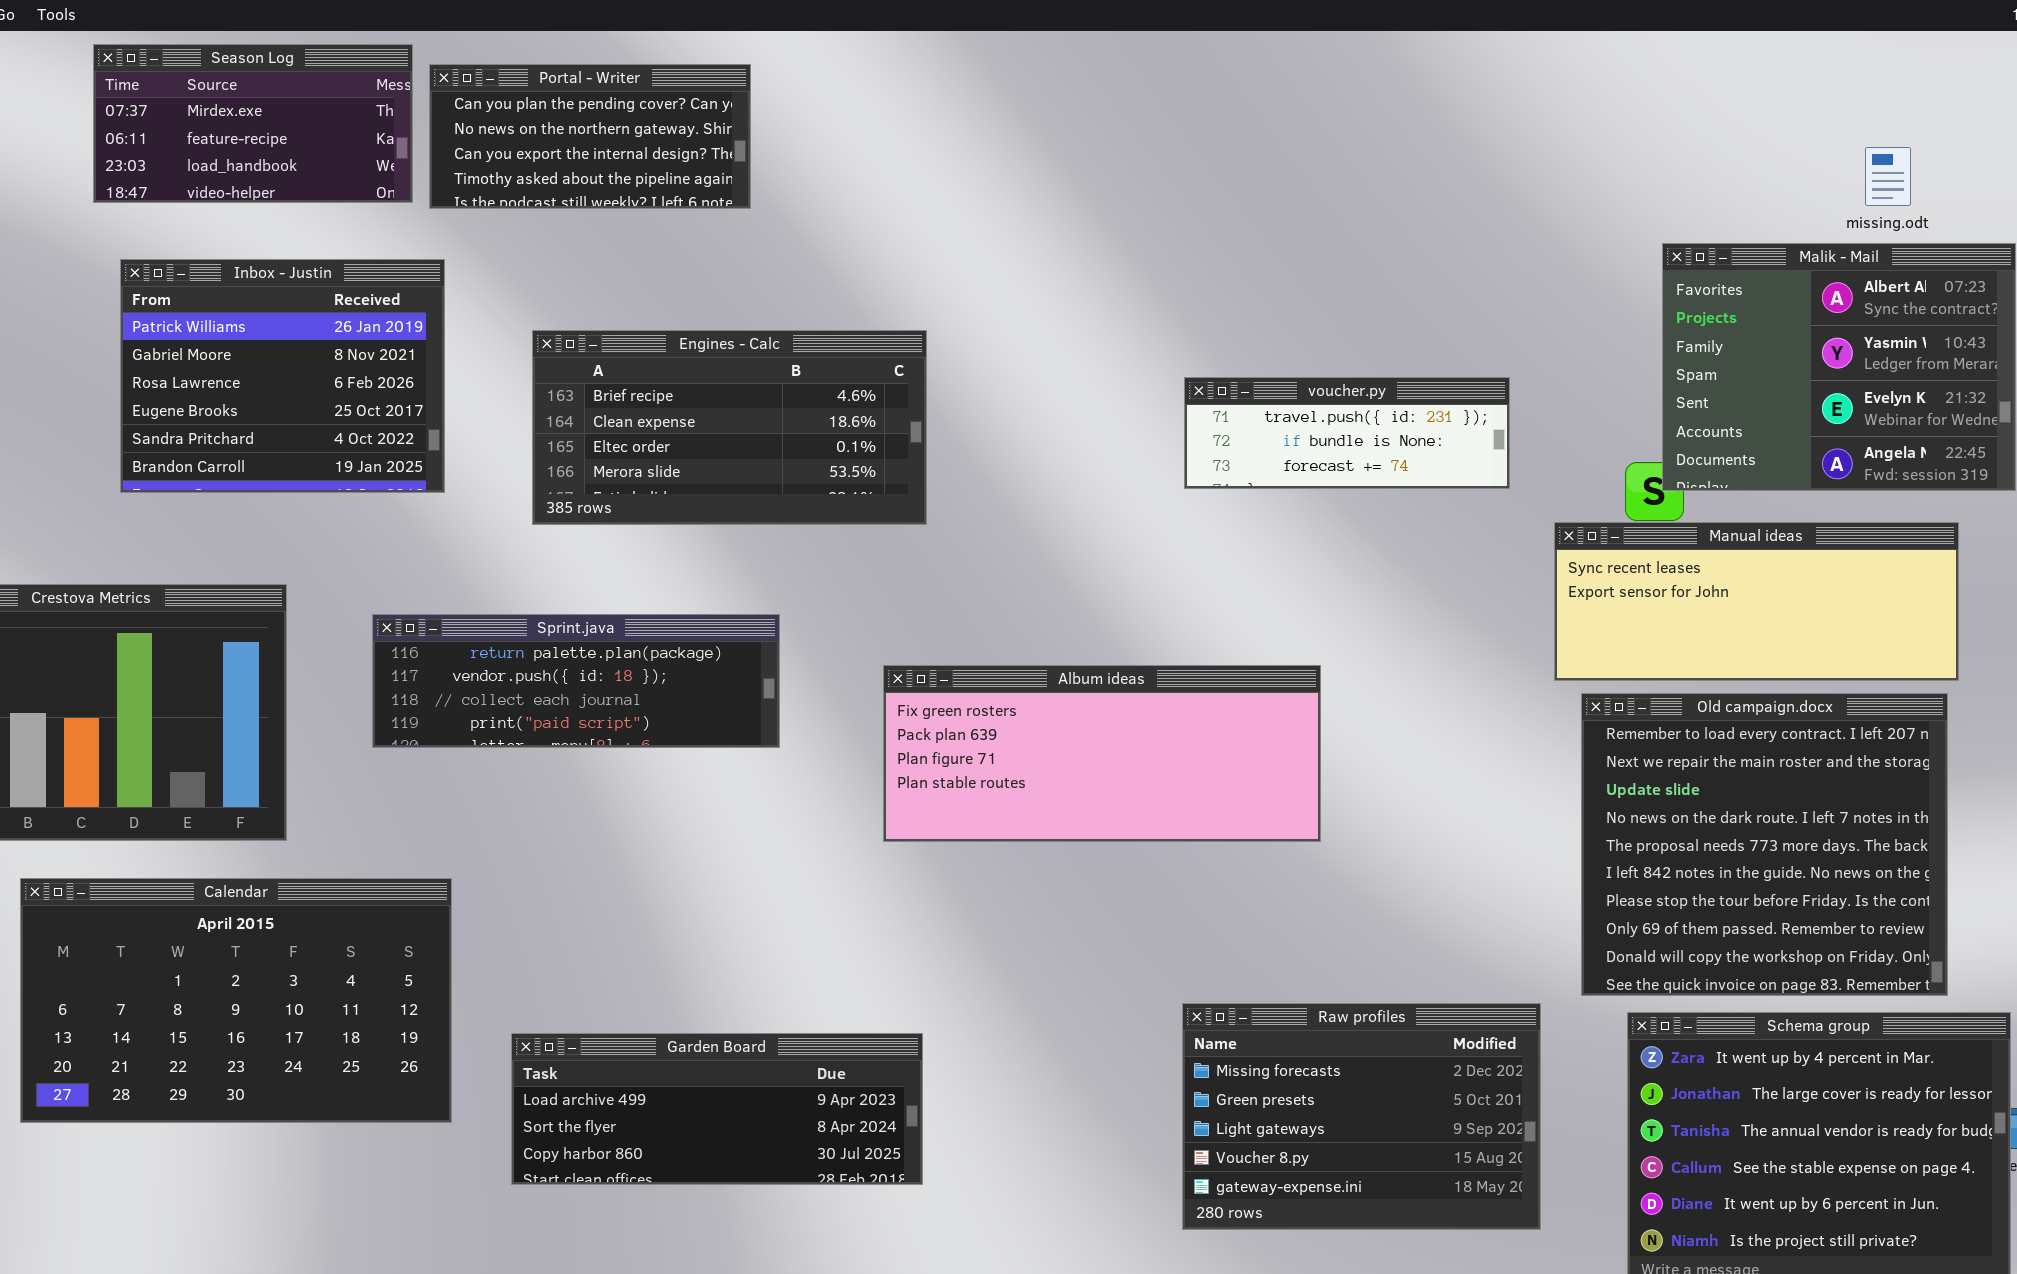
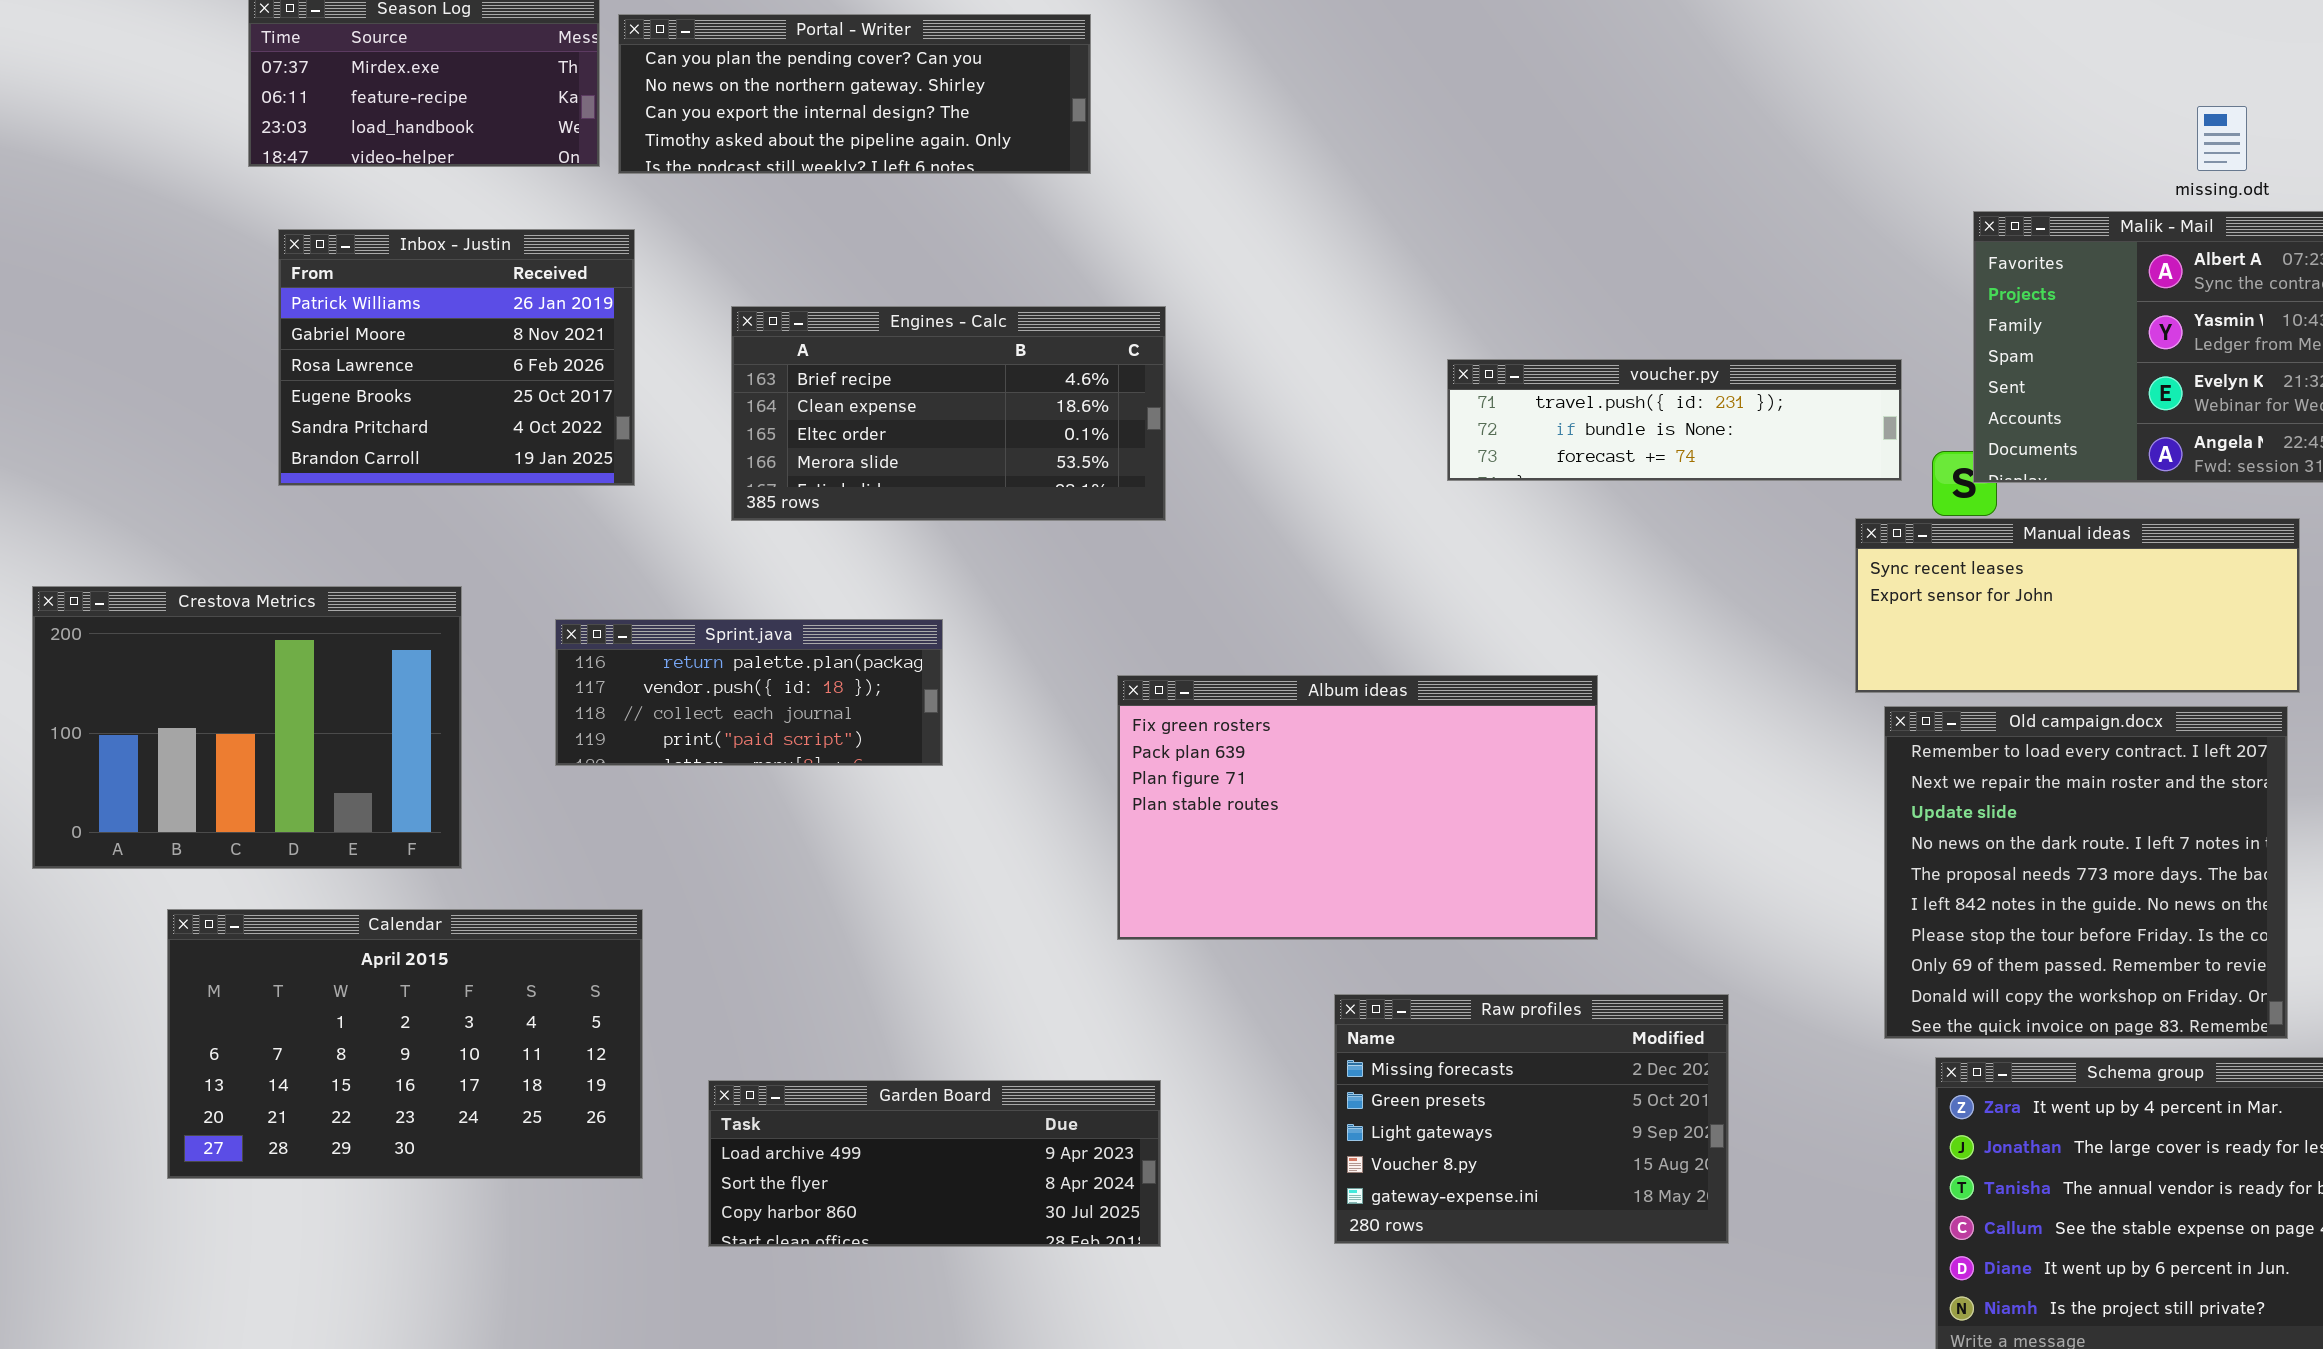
Portal - Writer: [429,64,751,209] -> [618,14,1091,174], resized
voucher.py: [1184,377,1510,489] -> [1447,359,1902,481], resized
Sprint.java: [372,614,780,748] -> [555,619,943,766], resized
Album ideas: [883,665,1321,842] -> [1117,675,1598,940], resized
Raw profiles: [1182,1003,1541,1230] -> [1334,994,1729,1244], moved

